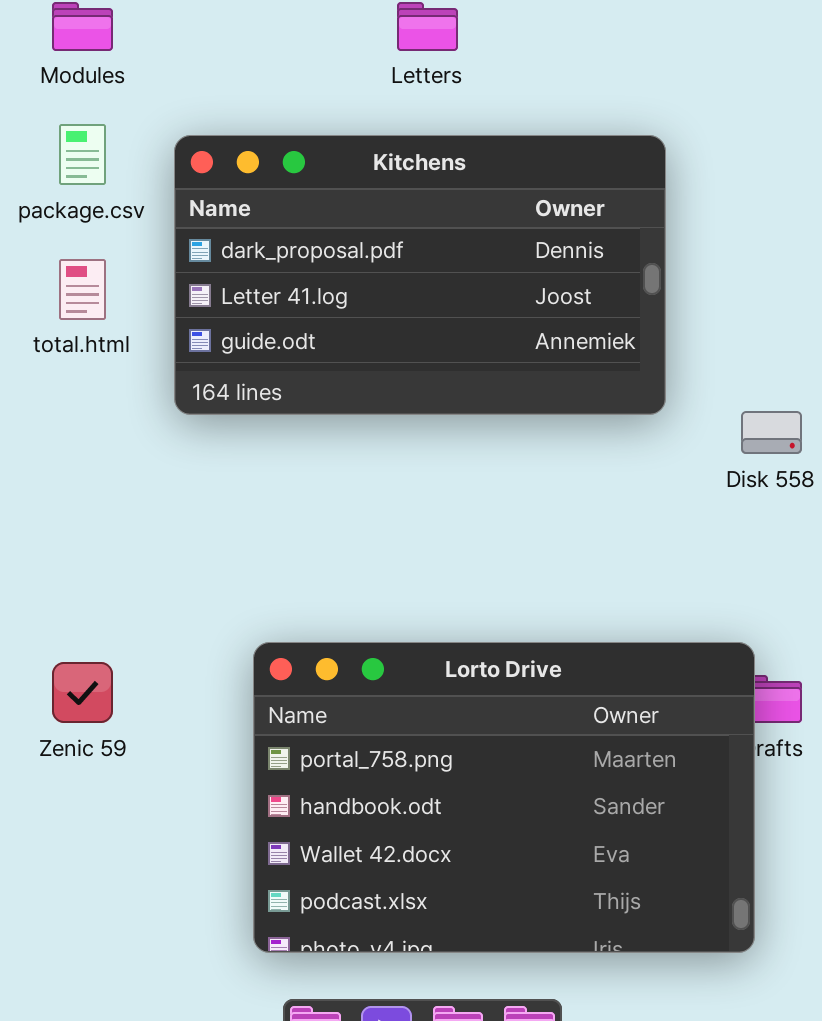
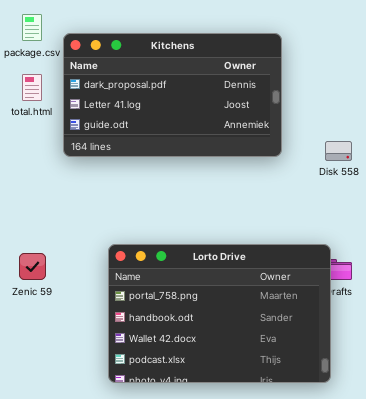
Kitchens: [174,135,666,415] -> [63,33,282,157], moved

